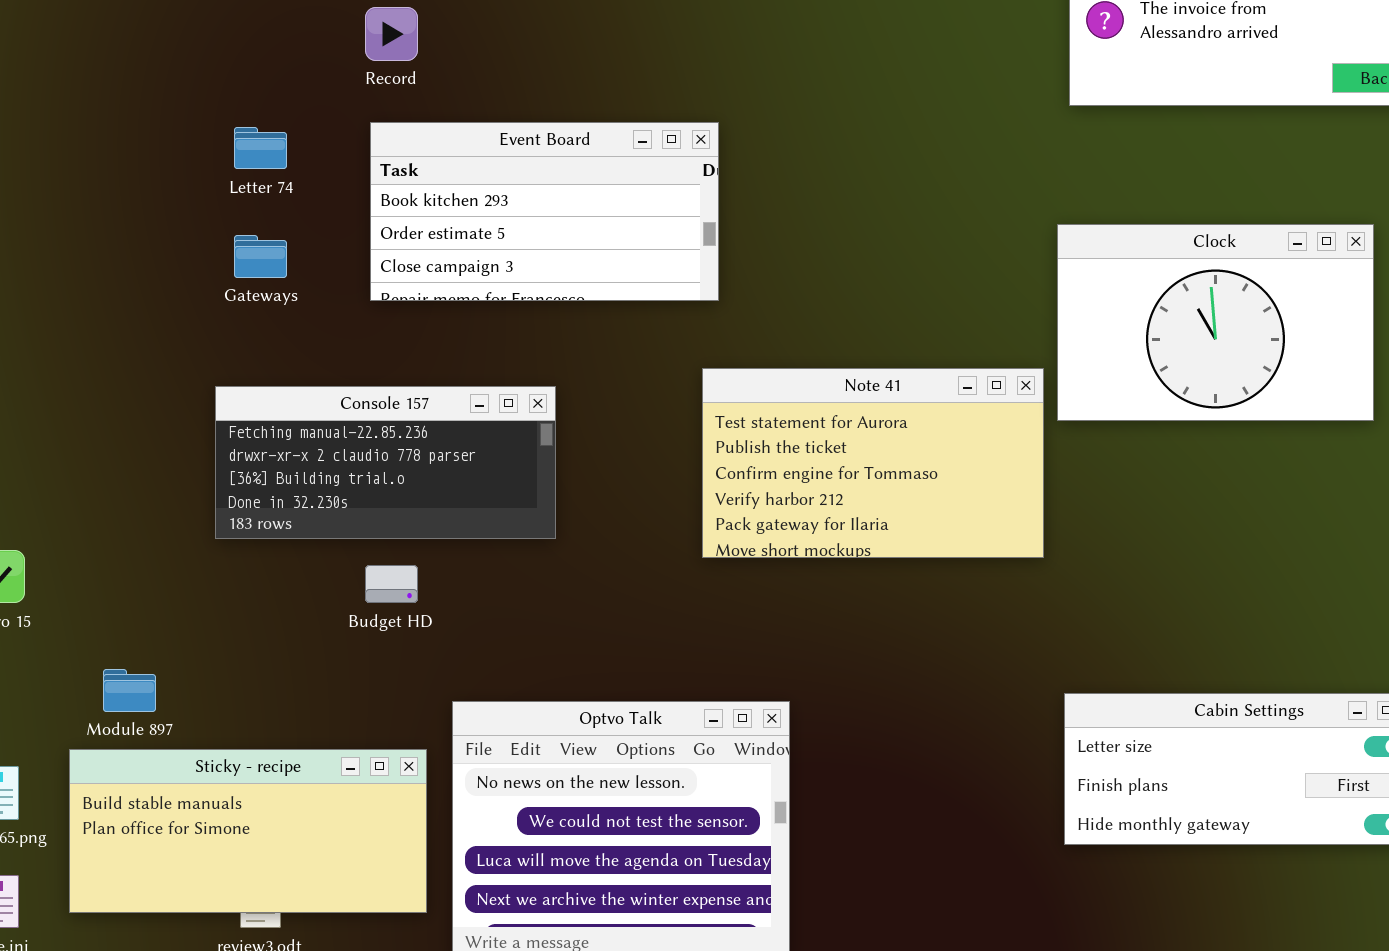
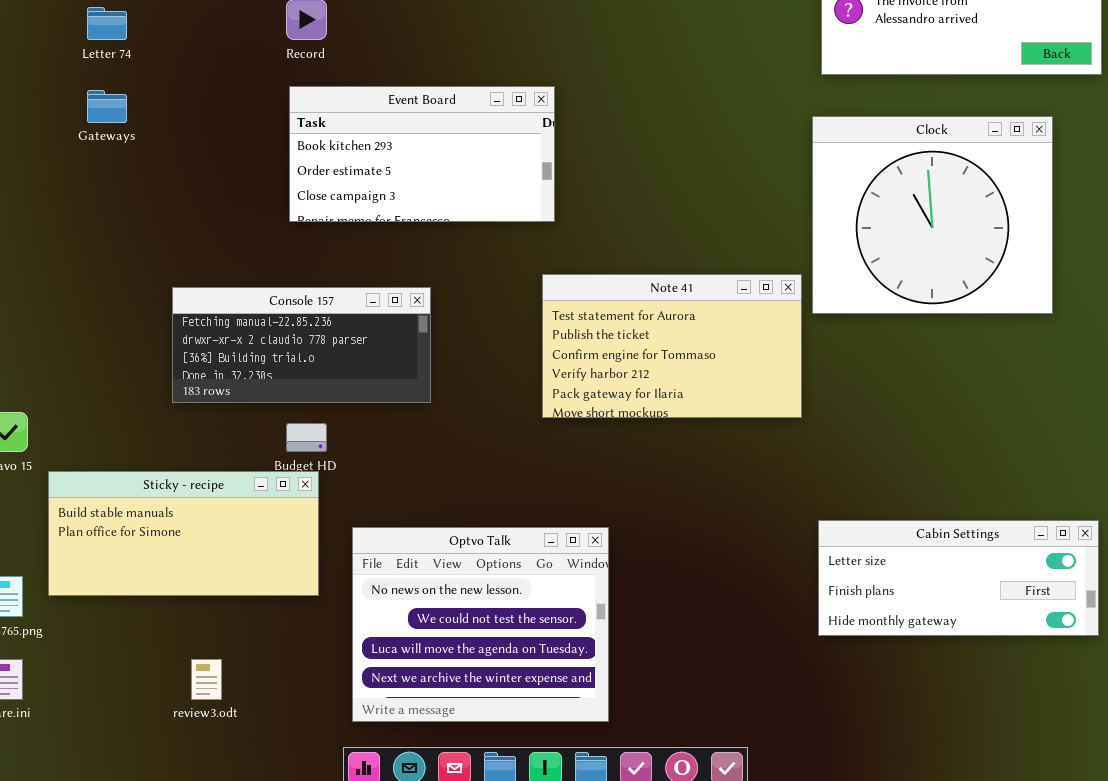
Letter 74: [234,127,287,169] -> [87,7,127,40], moved
Clock: [1057,224,1374,421] -> [812,116,1053,314], resized
Gateways: [234,235,287,278] -> [87,90,127,123], moved
Sticky - recipe: [69,749,427,913] -> [48,471,319,596], moved

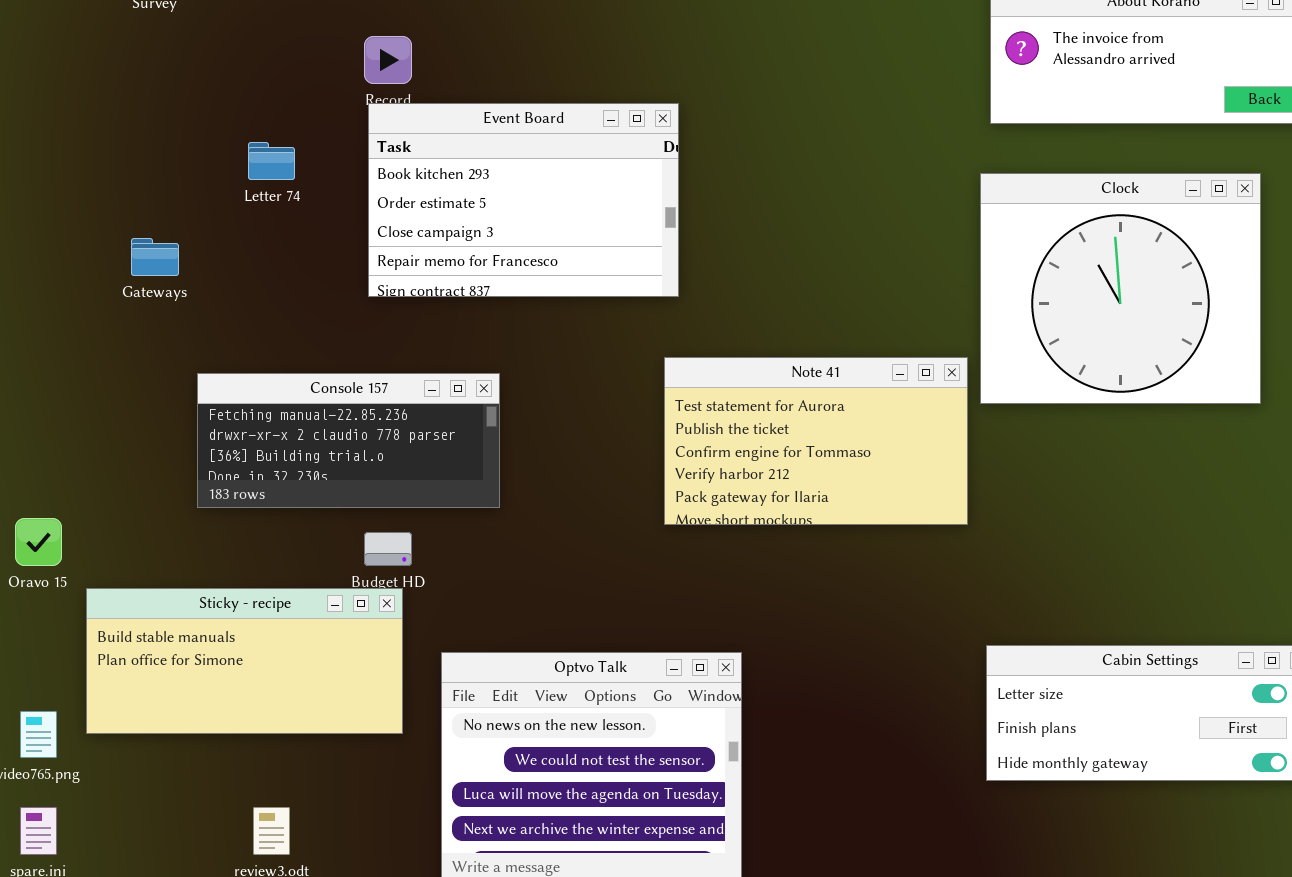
Letter 74: [87,7,127,40] -> [248,142,295,180], moved
Event Board: [289,86,555,222] -> [368,103,679,297], resized
Gateways: [87,90,127,123] -> [131,238,179,276], moved
Console 157: [172,287,431,403] -> [197,373,500,508], moved

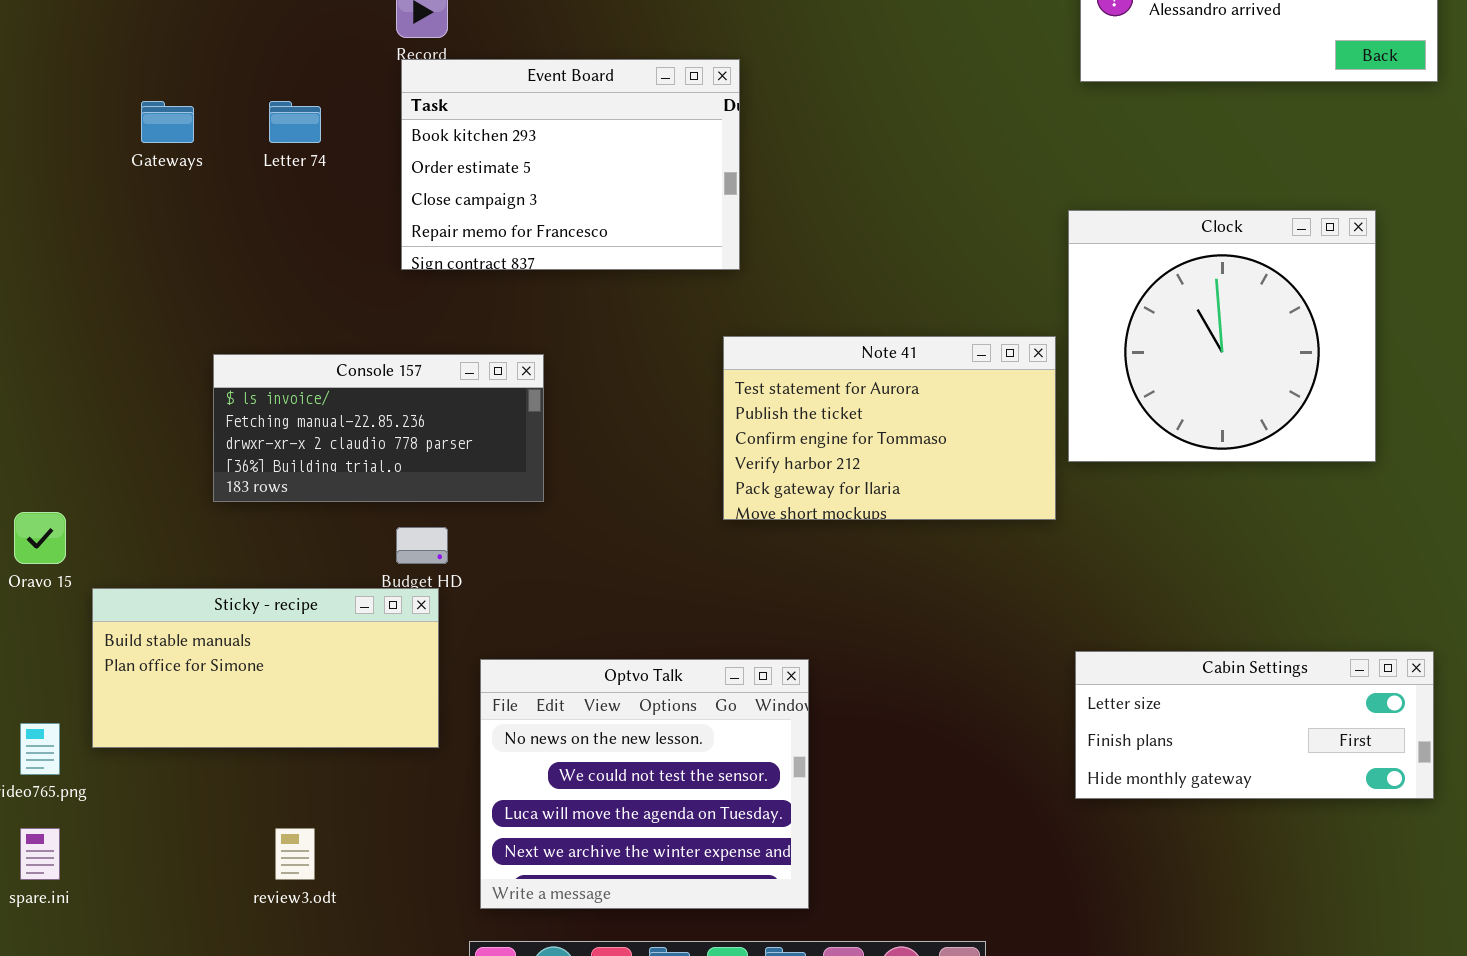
Clock: [980,173,1261,404] -> [1068,210,1376,462], moved
Gateways: [131,238,179,276] -> [141,101,194,143], moved
Console 157: [197,373,500,508] -> [213,354,544,502], scrolled up 1 row

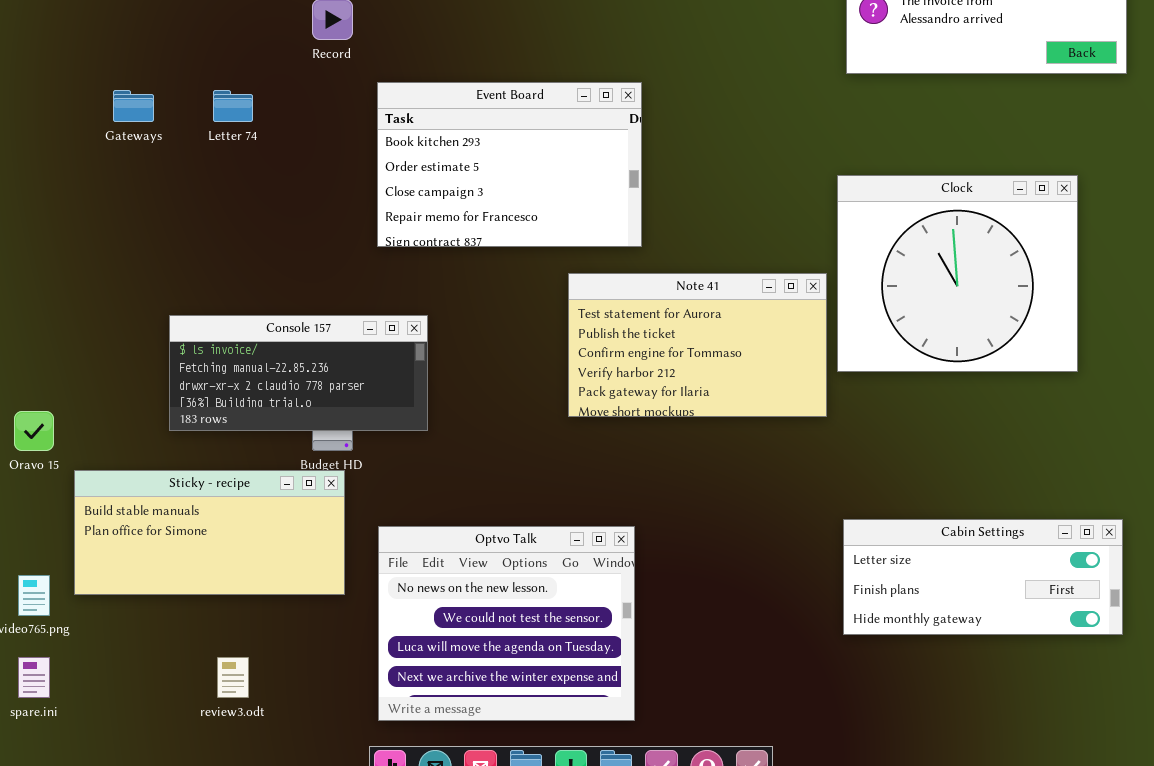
Event Board: [401,59,740,270] -> [377,82,642,247], moved
Console 157: [213,354,544,502] -> [169,315,428,431], moved

